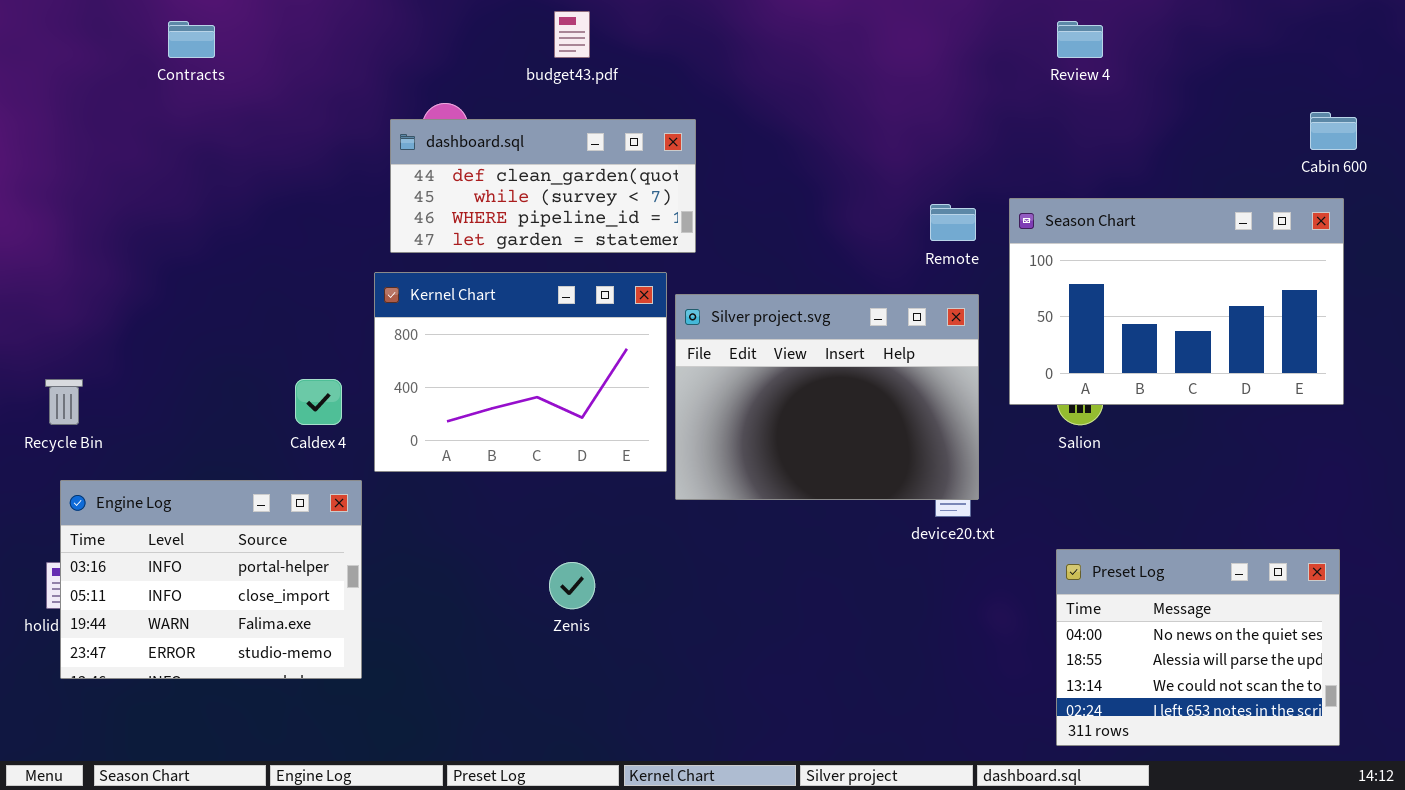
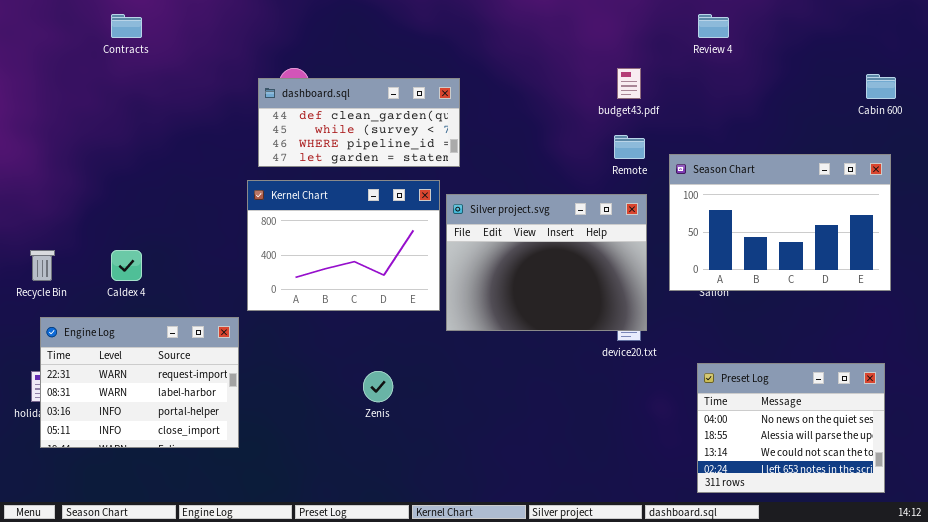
budget43.pdf: [554,11,590,58] -> [617,68,641,99], moved
Season Chart: [1009,198,1344,405] -> [669,154,891,291], moved
Caldex 4: [295,379,342,425] -> [111,250,142,281], moved
Engine Log: [60,480,362,679] -> [40,317,239,448], scrolled up 2 rows

